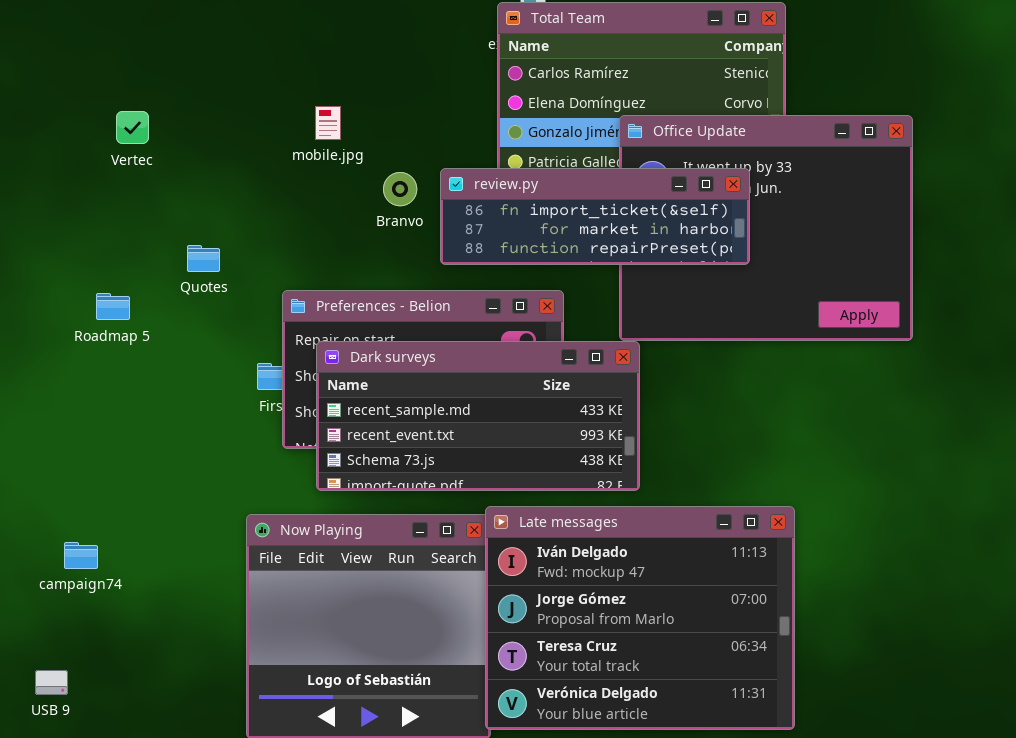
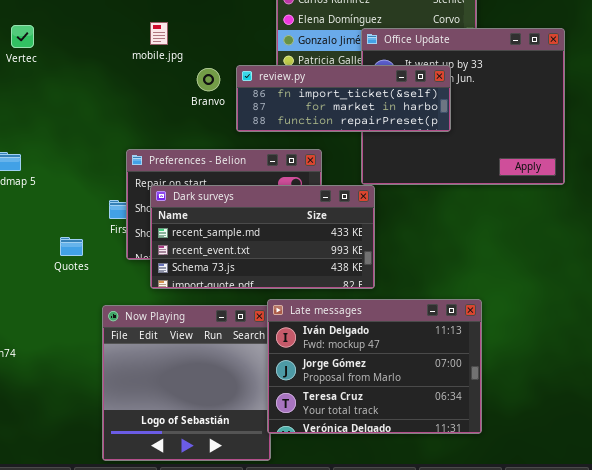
Quotes: [187,245,220,272] -> [60,237,83,256], moved
Late messages: [485,506,795,730] -> [267,299,482,434], resized

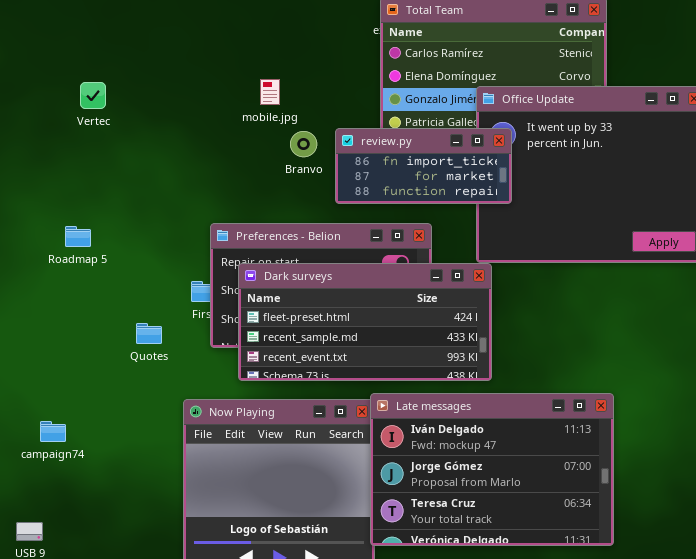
mobile.jpg: [150,22,168,45] -> [260,79,280,105], moved
review.py: [236,65,451,132] -> [335,128,512,204], resized
Dark surveys: [150,185,375,289] -> [238,263,492,381], scrolled up 1 row

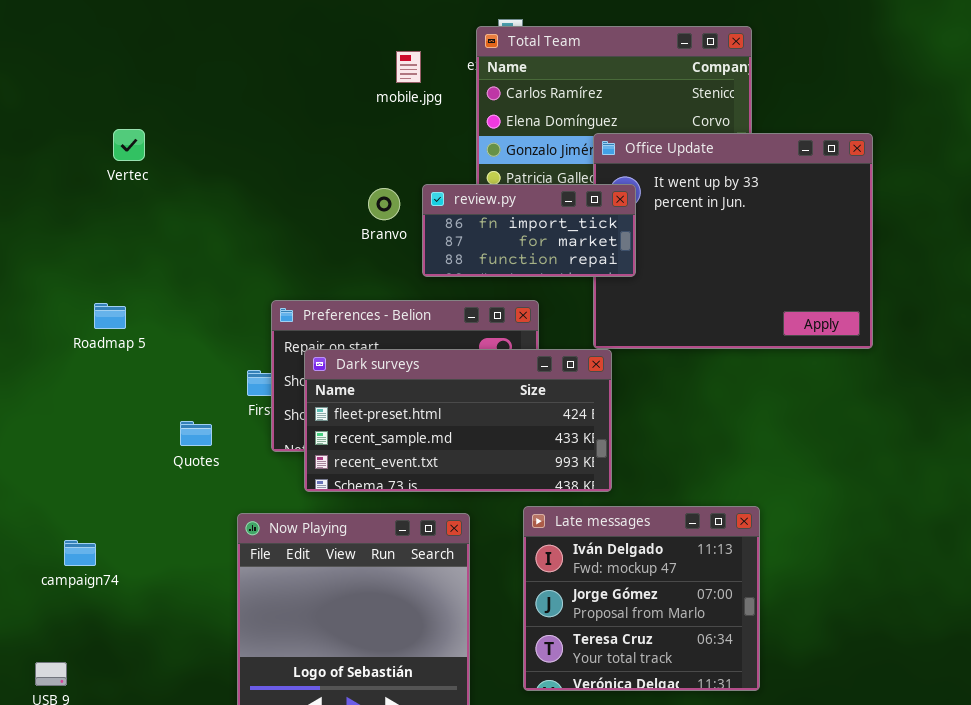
mobile.jpg: [260,79,280,105] -> [396,51,421,83], moved
Late messages: [370,393,614,546] -> [523,506,760,691], resized

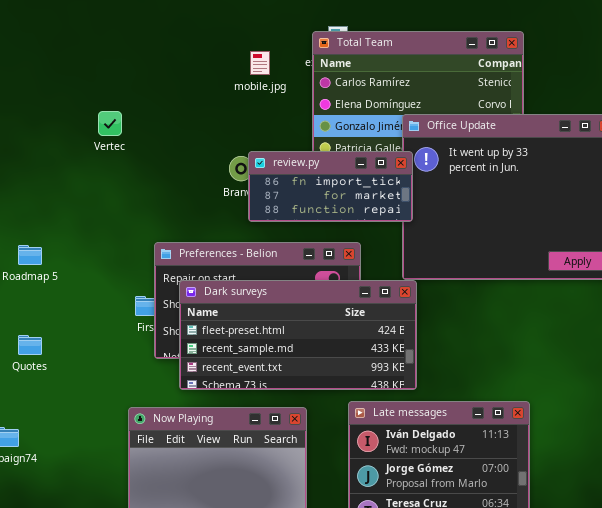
Vertec: [113,129,145,161] -> [98,111,122,136], moved
review.py: [422,184,636,277] -> [248,151,413,222], moved
Quotes: [180,421,212,446] -> [18,335,42,355], moved

